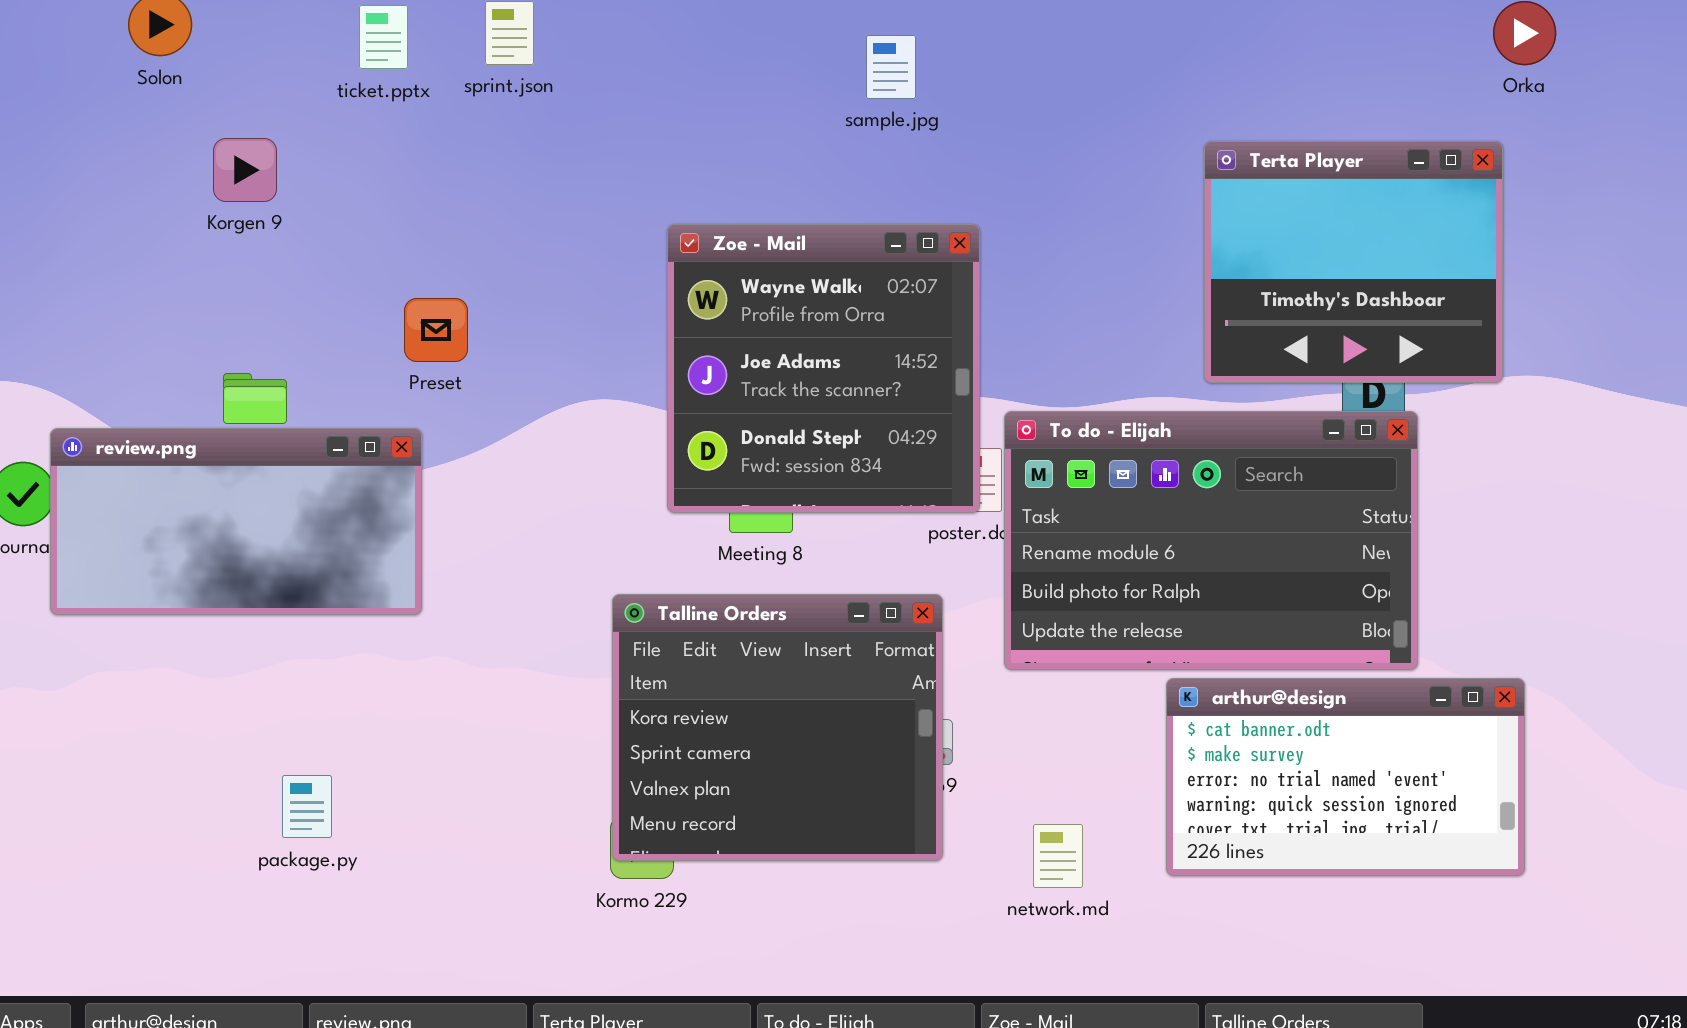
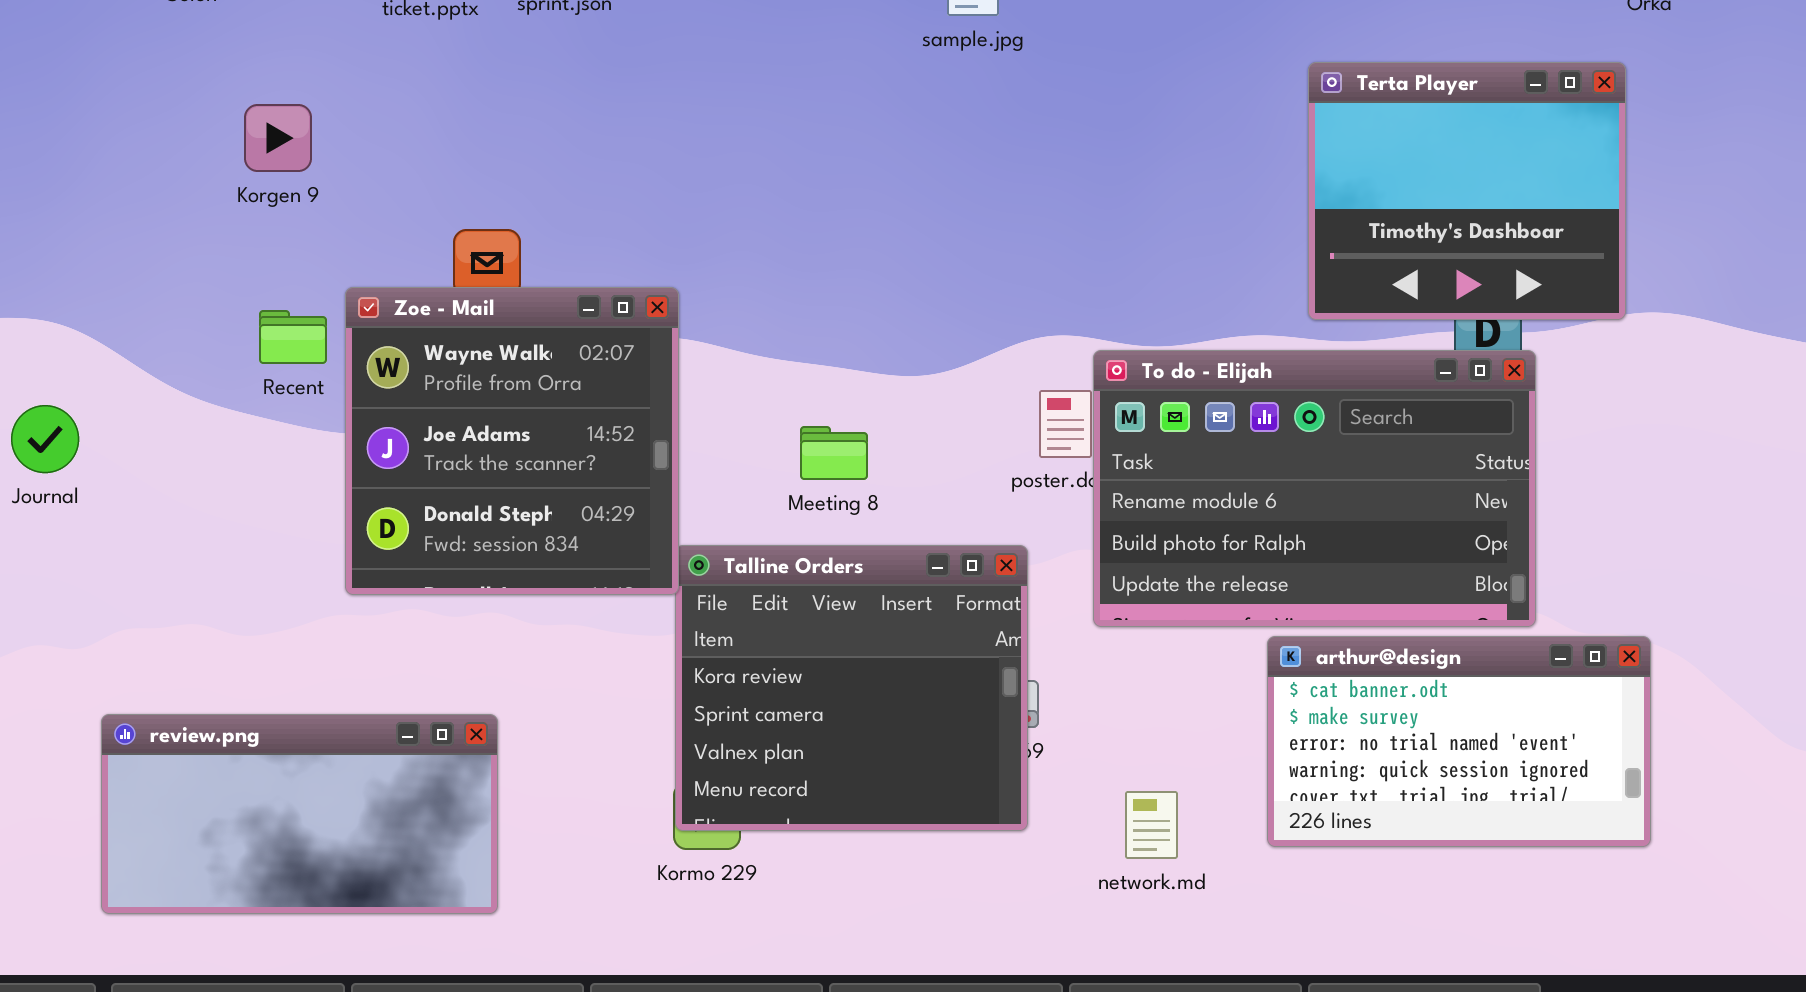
Korgen 9: [213,138,277,202] -> [244,104,312,172], moved
Zoe - Mail: [667,224,980,513] -> [345,287,679,595], moved
review.png: [50,428,422,615] -> [101,714,498,914], moved

